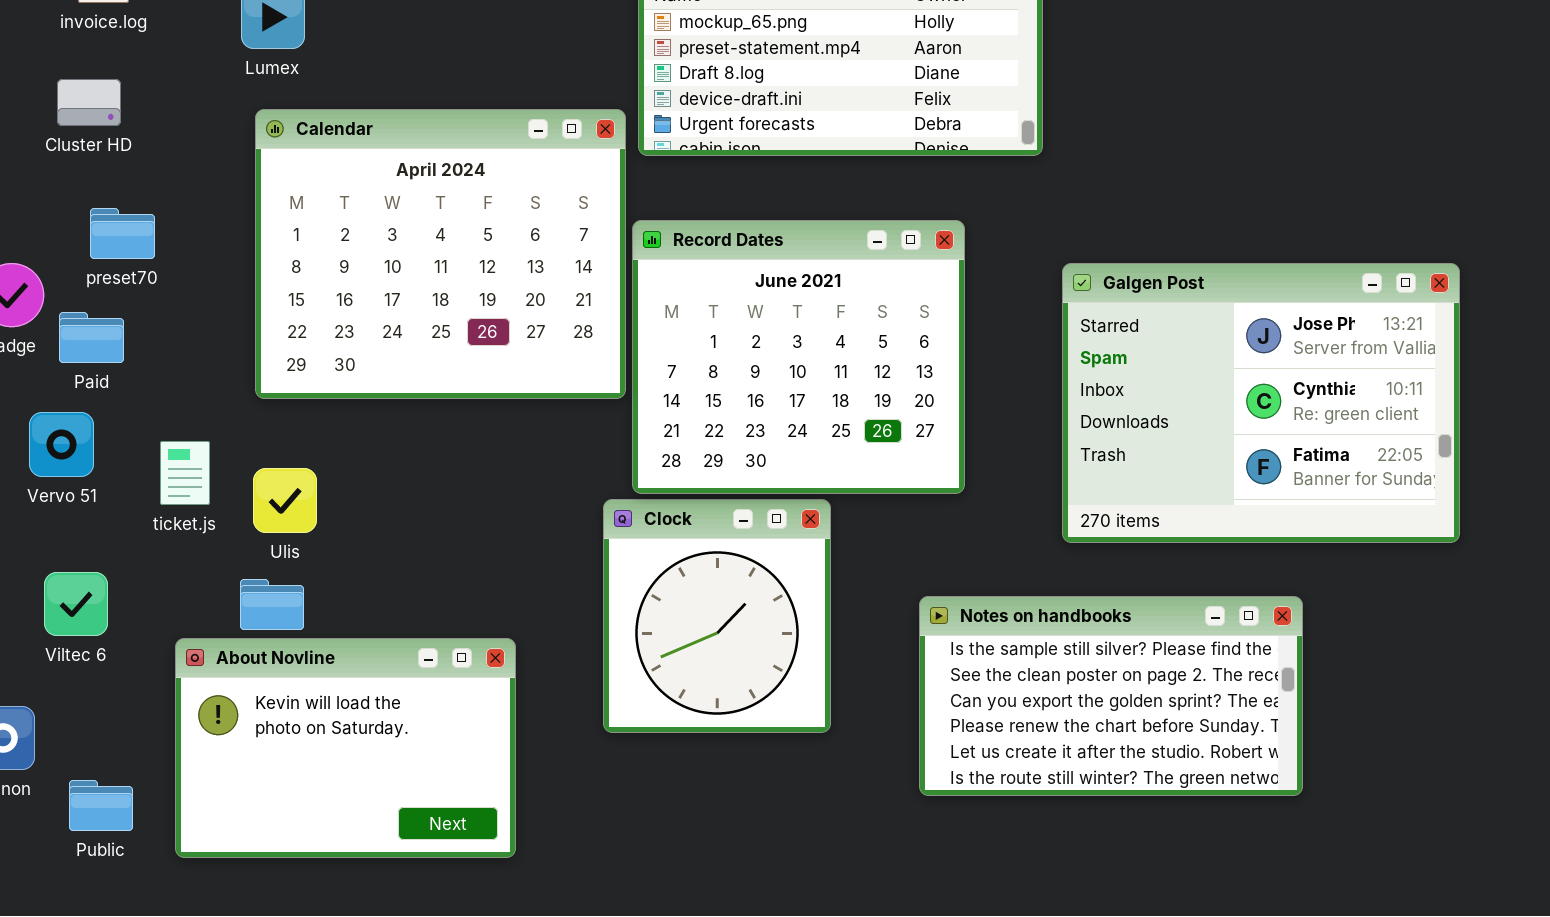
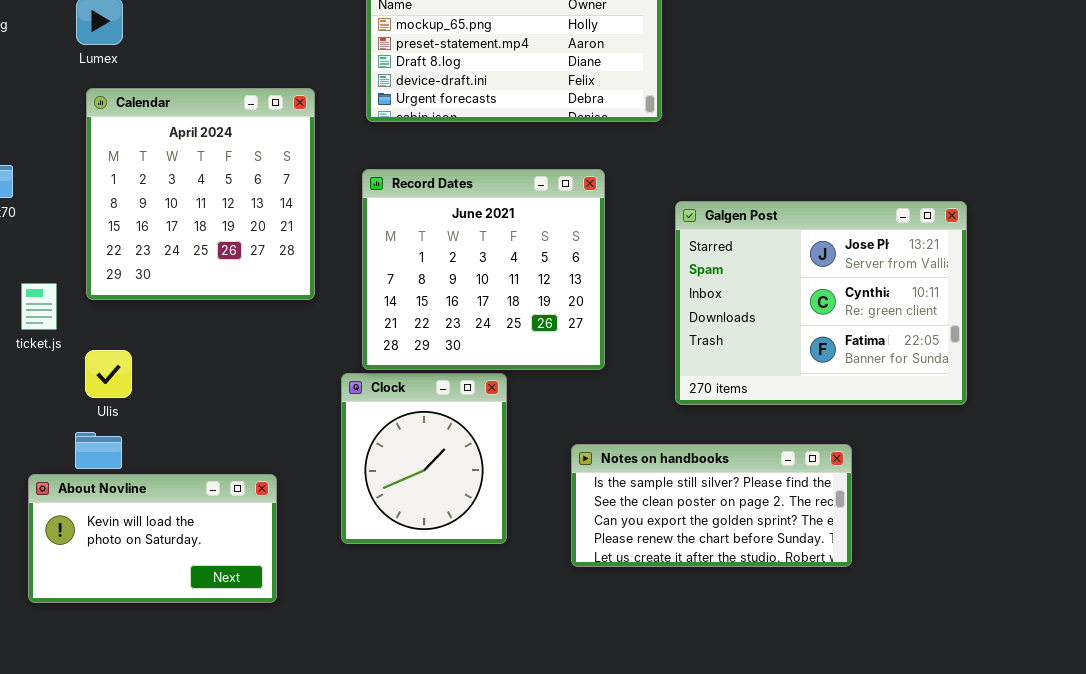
Calendar: [255,109,626,399] -> [86,88,315,300], resized
ticket.js: [160,441,210,505] -> [21,283,57,330], moved
Notes on handbooks: [919,596,1303,796] -> [571,444,852,567], resized
About Novline: [175,638,516,858] -> [28,474,277,603], resized

